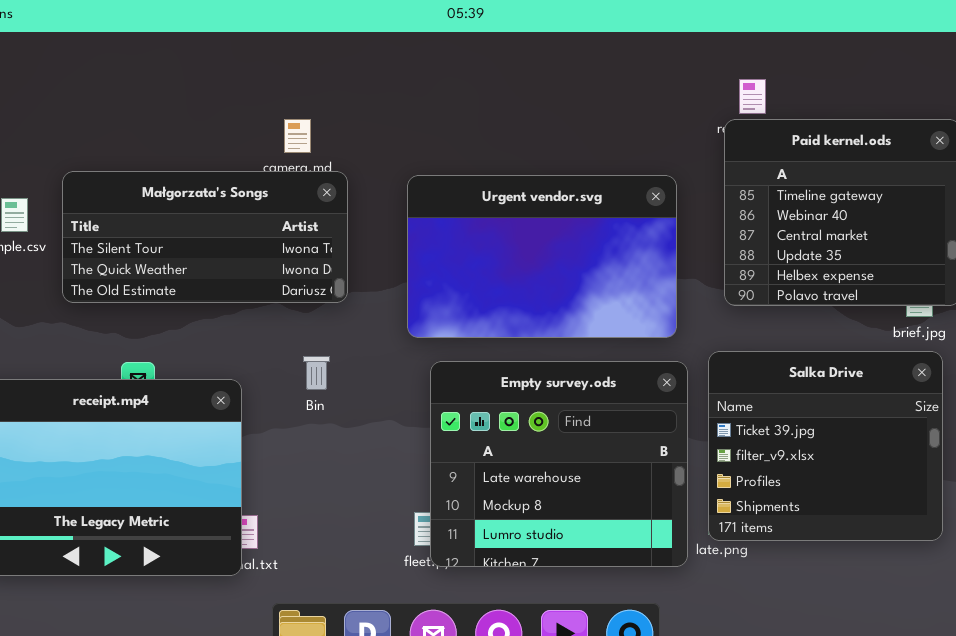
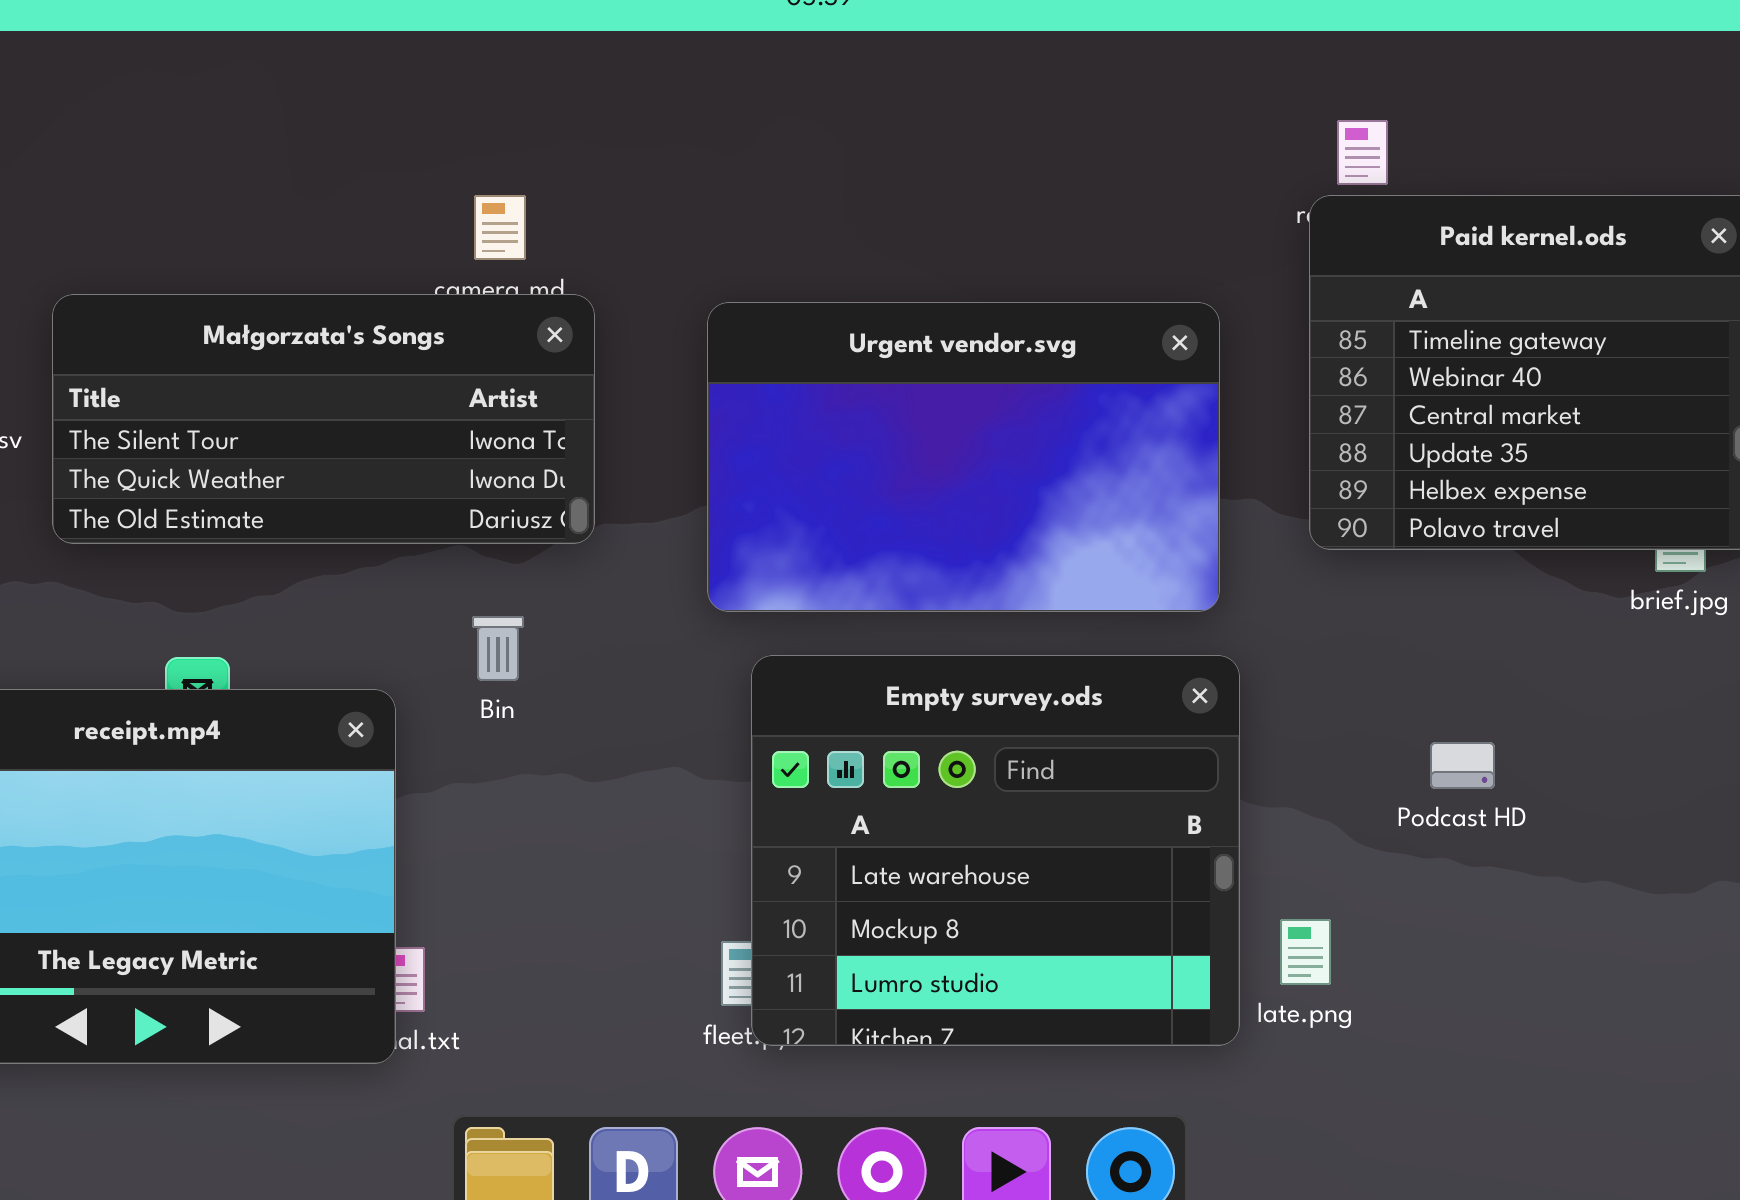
Salka Drive: [708,351,943,541] -> none, closed
Bin: [303,356,330,390] -> [472,616,524,681], moved

